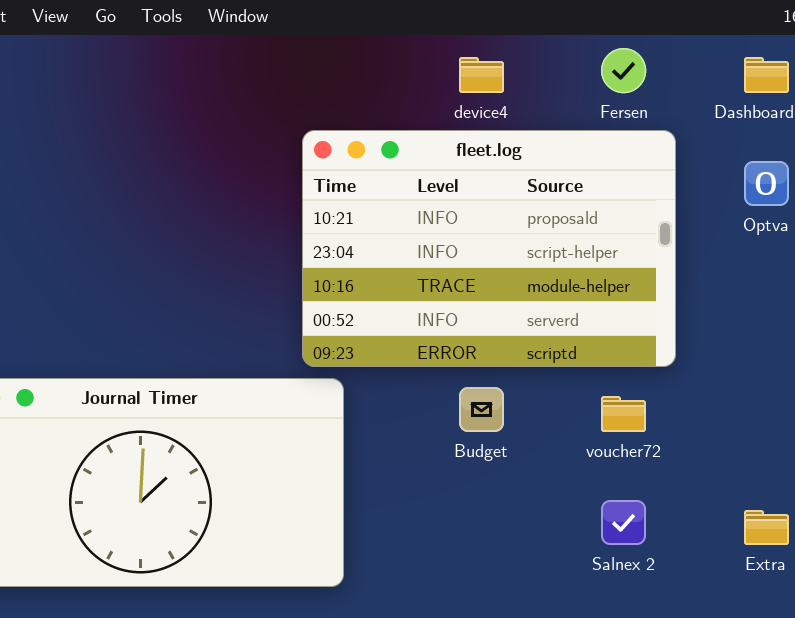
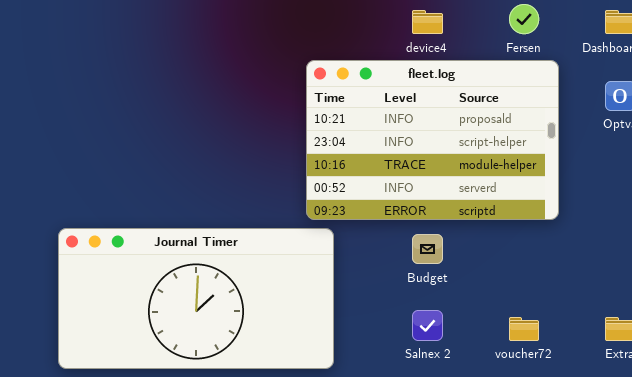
voucher72: [601,396,646,432] -> [509,317,539,341], moved
Salnex 2: [601,500,646,545] -> [412,310,443,341], moved

